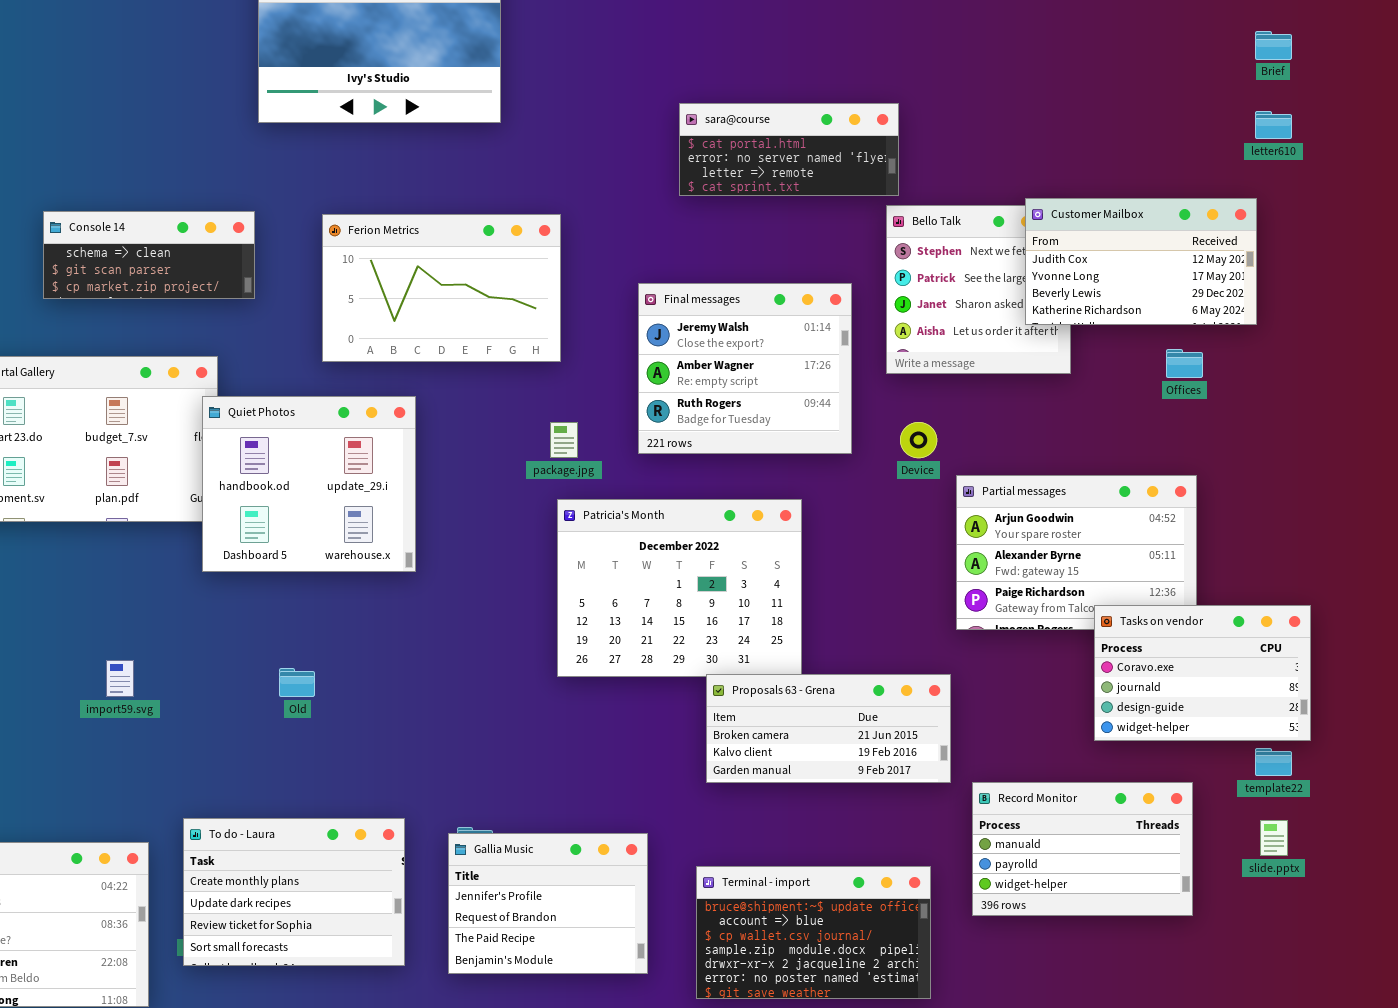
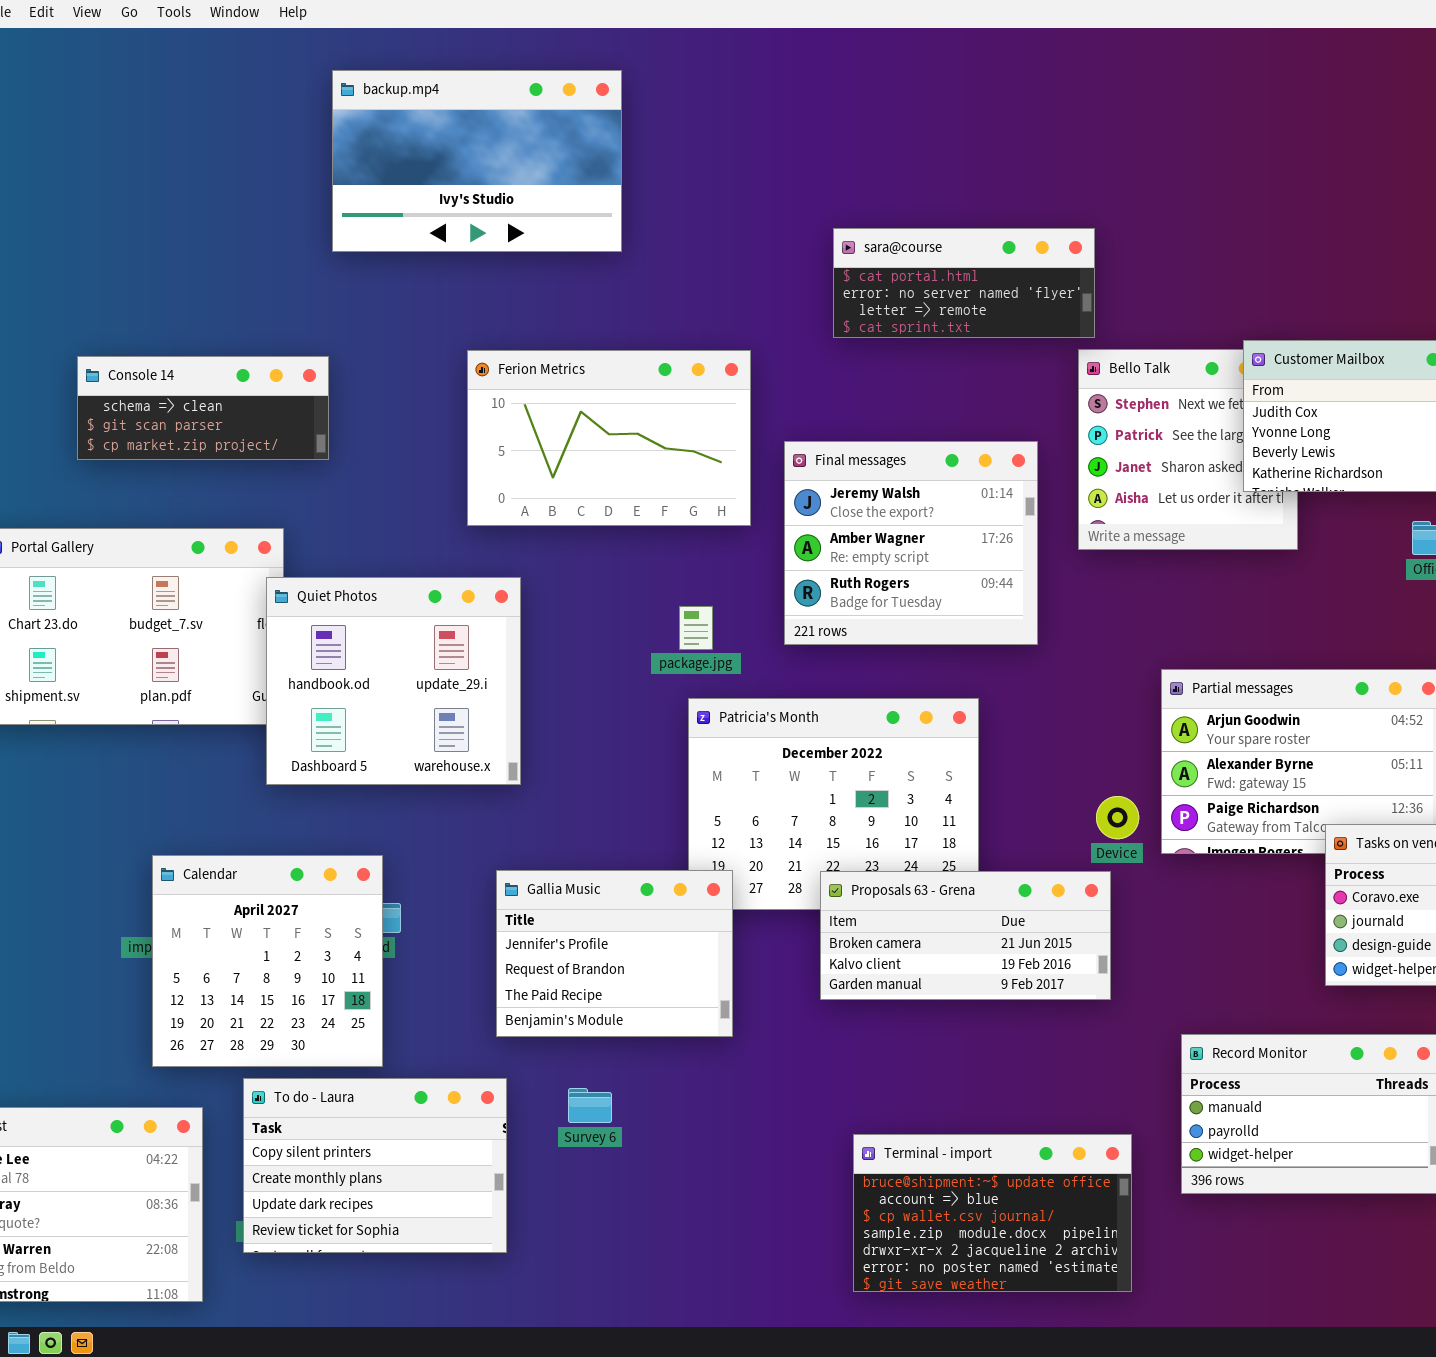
Ferion Metrics: [322,214,561,362] -> [467,350,751,526], moved
Device: [900,422,937,458] -> [1096,796,1139,839], moved
Calendar: none -> [152,855,383,1067], opened
Proposals 63 - Grena: [706,674,951,783] -> [820,871,1111,1000], moved
To do - Laura: [183,818,405,966] -> [243,1078,507,1253], scrolled up 1 row
Gallia Music: [448,833,648,974] -> [496,870,733,1037], moved

